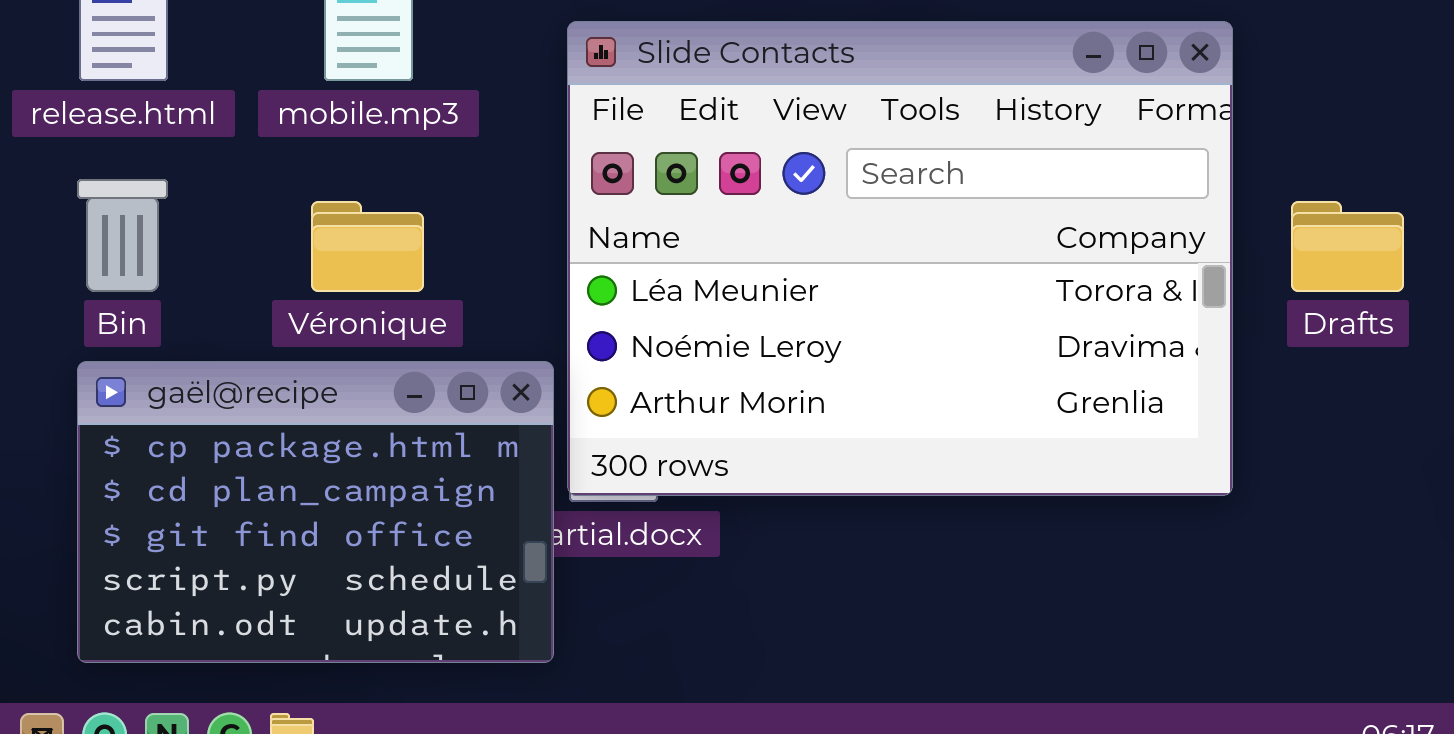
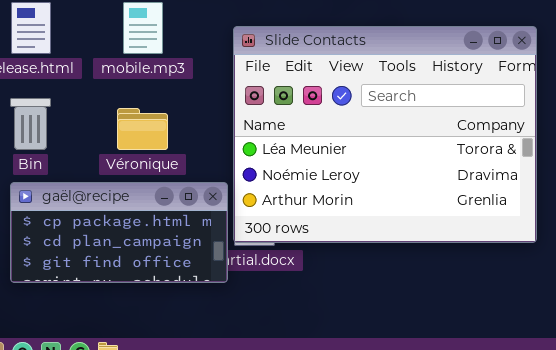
gaël@recipe: [77,361,554,663] -> [10,182,228,283], resized

